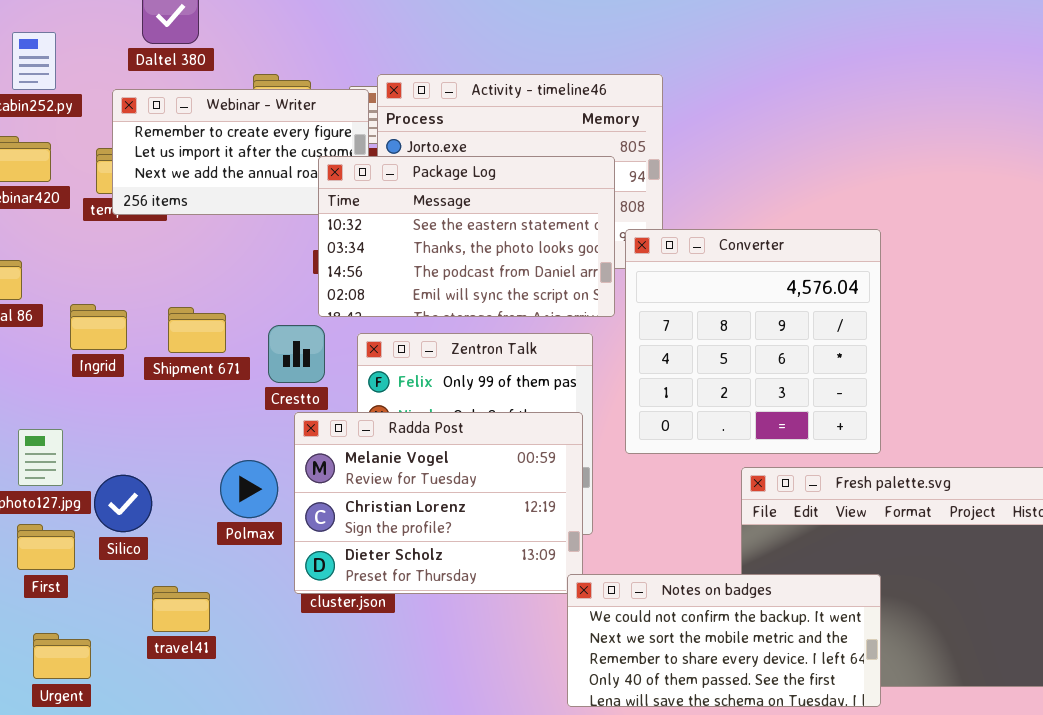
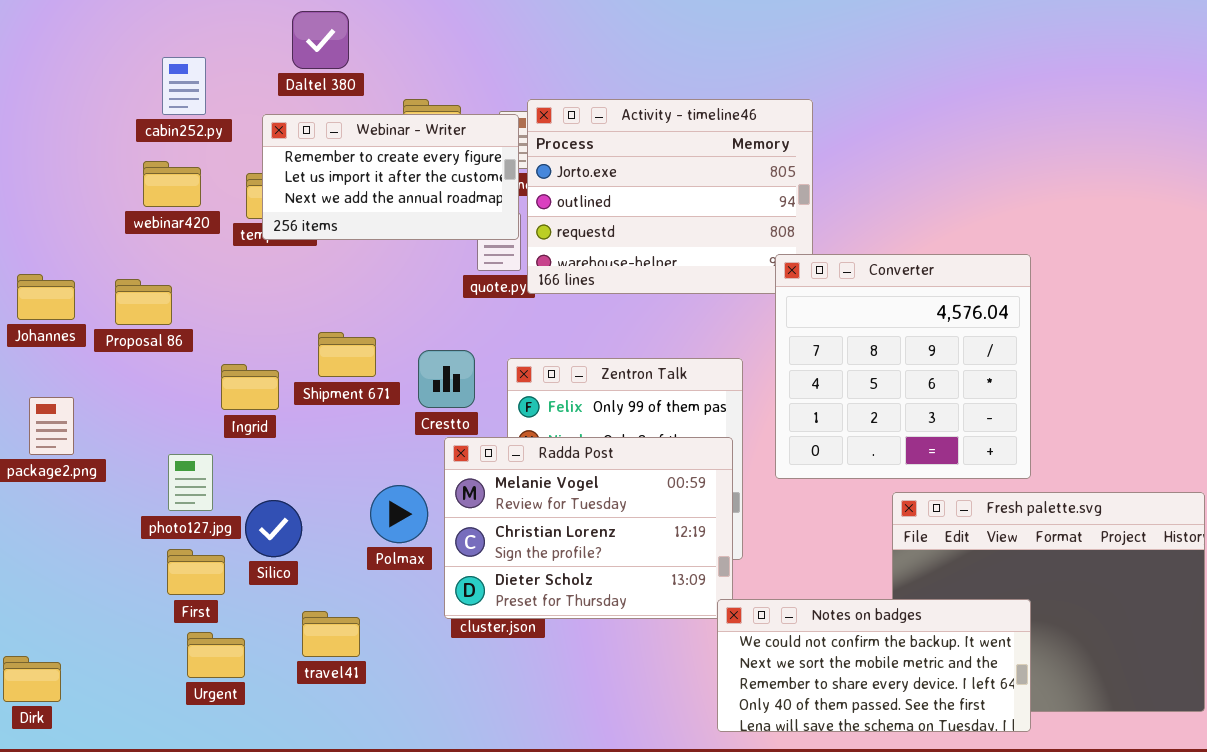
Package Log: [318,156,615,317] -> none, closed
Ingrid: [70,304,127,350] -> [221,364,279,410], moved
Urgent: [33,633,91,679] -> [187,632,245,678], moved

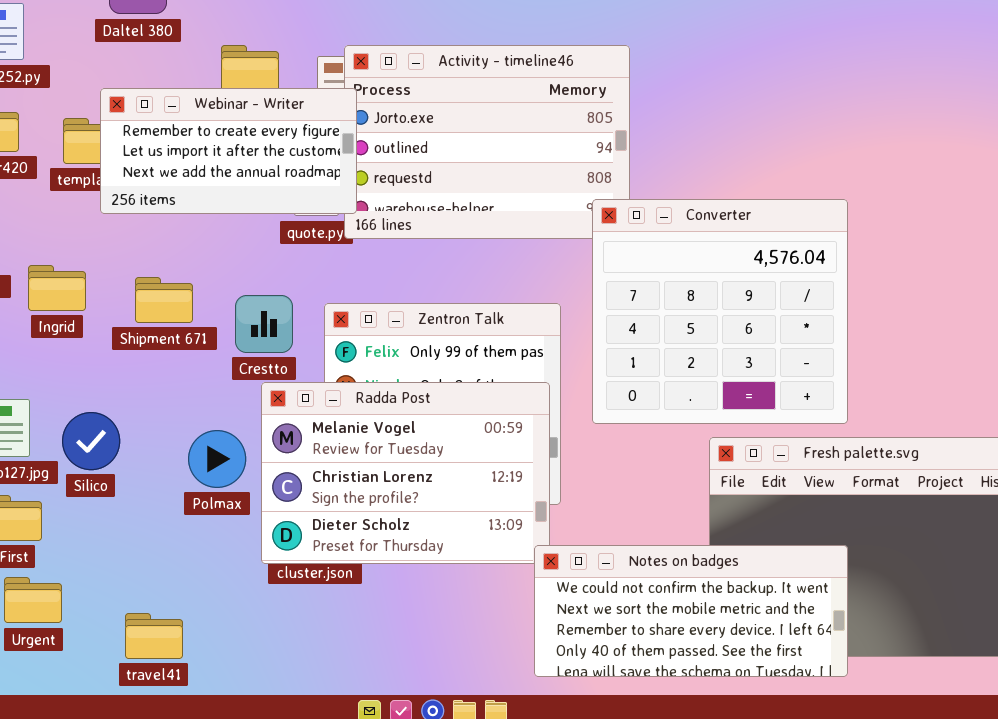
Webinar - Writer: [262,114,519,240] -> [100,88,357,214], moved
Ingrid: [221,364,279,410] -> [28,265,86,311], moved
Silico: [245,500,302,557] -> [62,412,120,470], moved
travel41: [302,611,360,657] -> [125,613,183,659], moved

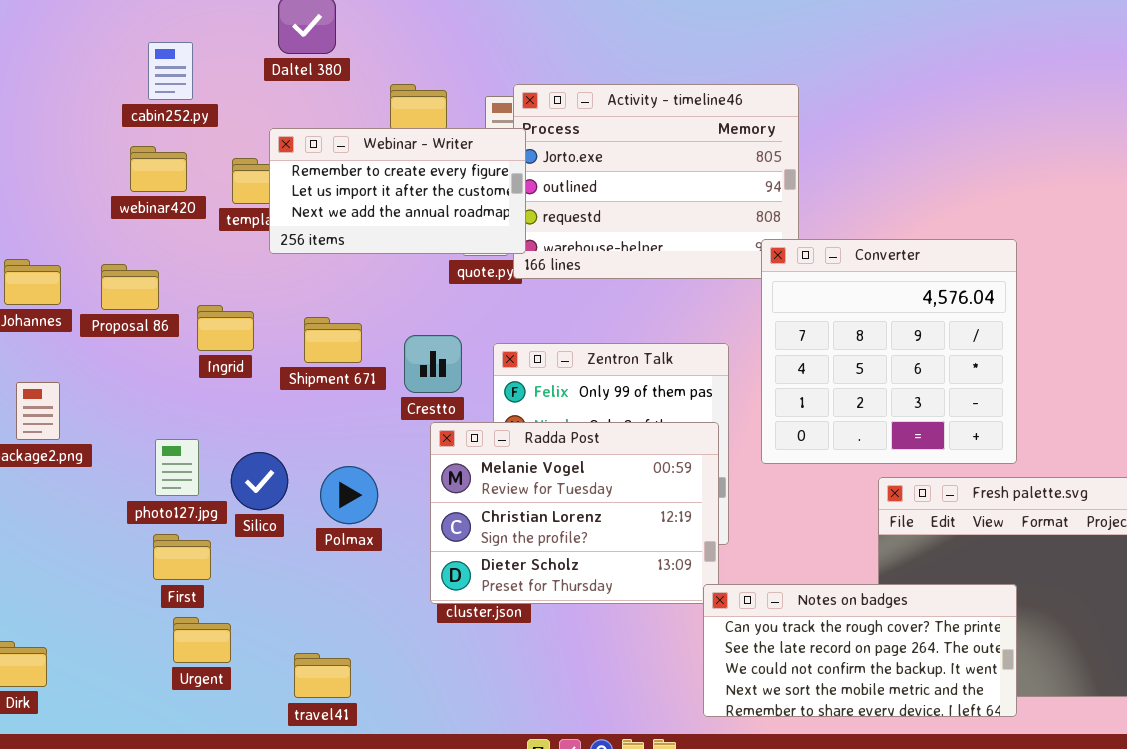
Polmax: [188,430,246,488] -> [320,466,378,524], moved
Notes on badges: [534,545,848,677] -> [703,584,1017,717], scrolled up 2 rows

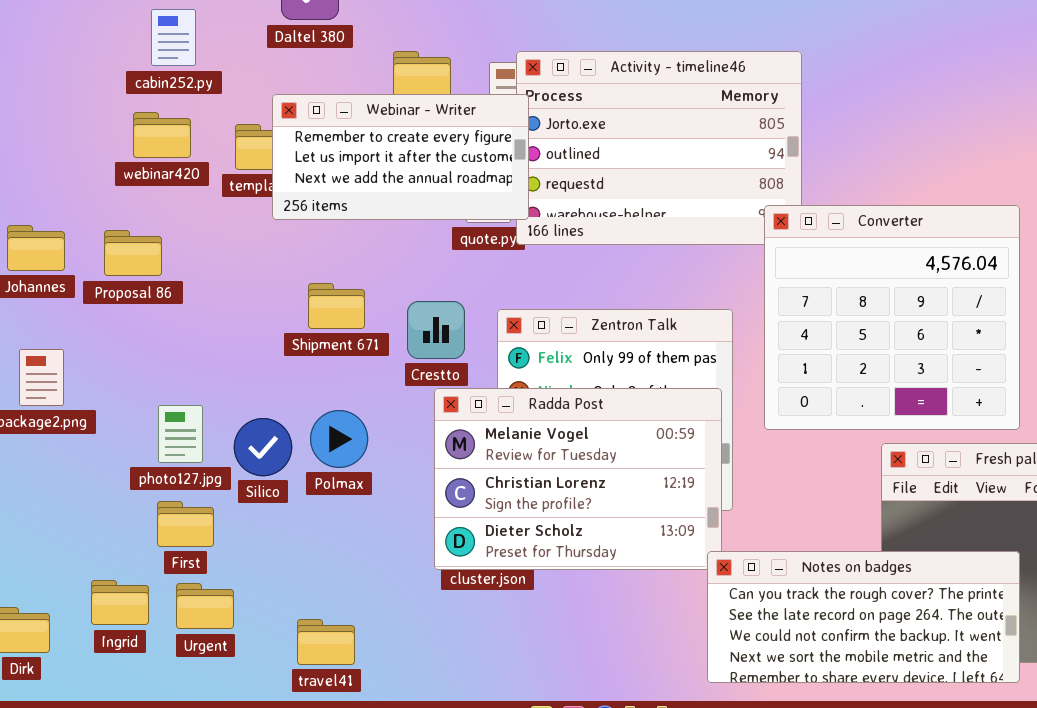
Ingrid: [197,305,254,351] -> [91,580,149,625], moved
Polmax: [320,466,378,524] -> [310,410,368,468], moved

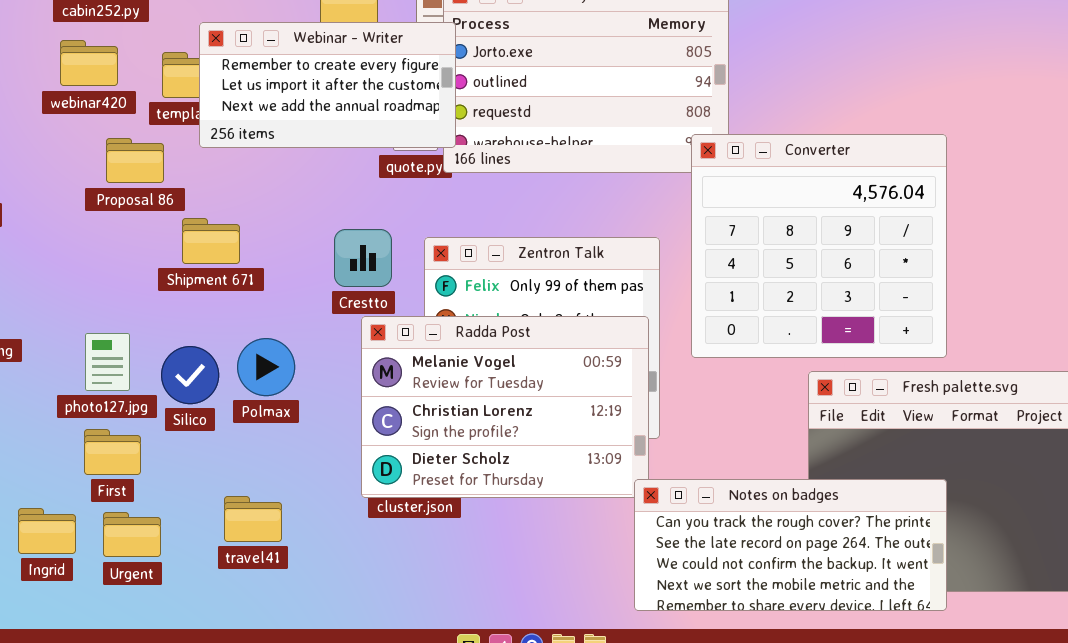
Proposal 86: [104,230,162,276] -> [106,138,164,183], moved
Shipment 671: [308,283,365,329] -> [182,218,240,264], moved
travel41: [297,619,355,665] -> [224,496,282,542], moved

